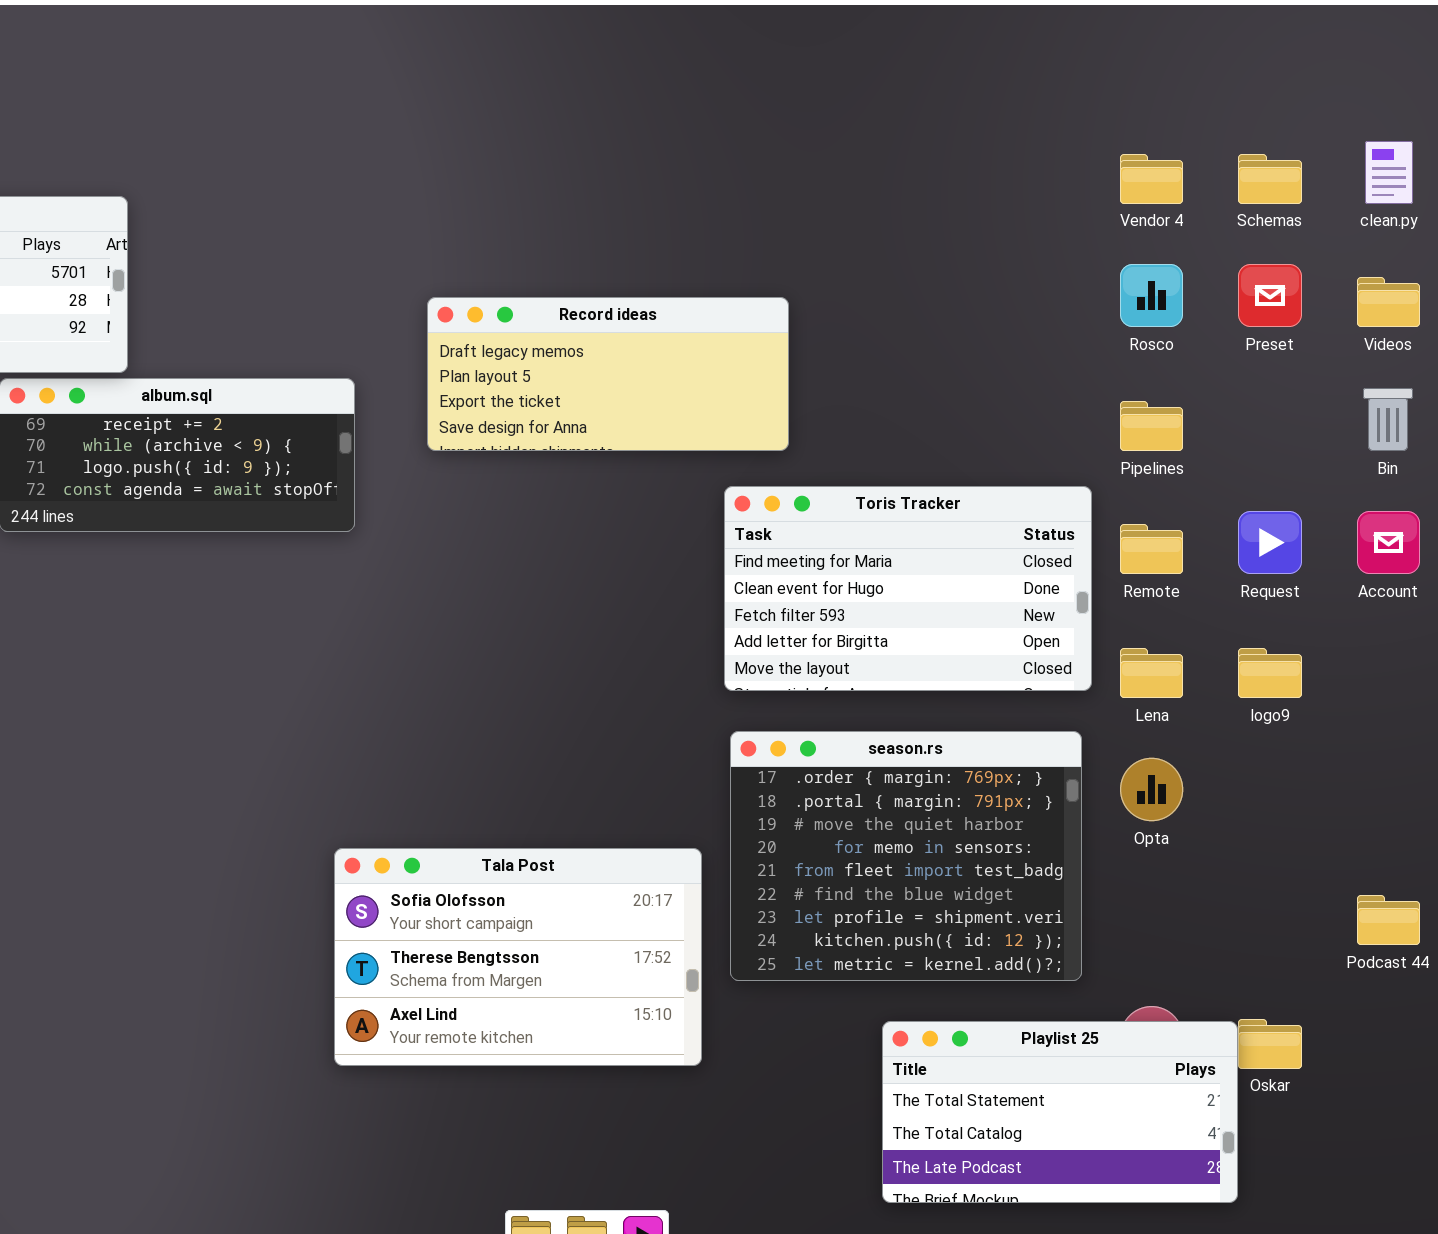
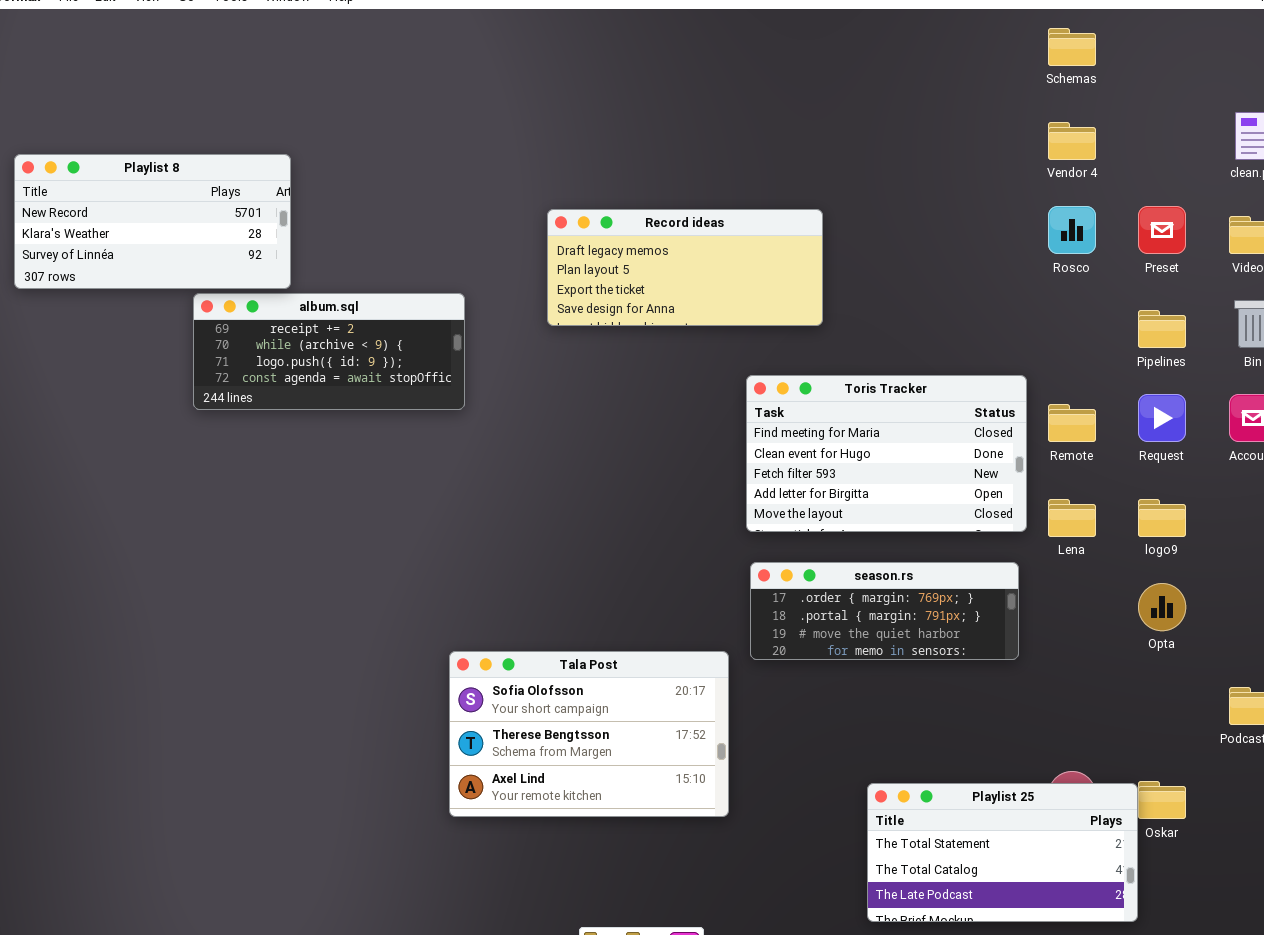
Schemas: [1238,154,1302,204] -> [1048,28,1096,66], moved
Record ideas: [427,297,789,451] -> [547,209,823,326], moved
Pipelines: [1120,401,1183,451] -> [1138,310,1186,348], moved
season.rs: [730,731,1082,981] -> [750,562,1019,660], resized
Opta: [1120,758,1183,821] -> [1138,583,1186,631], moved

